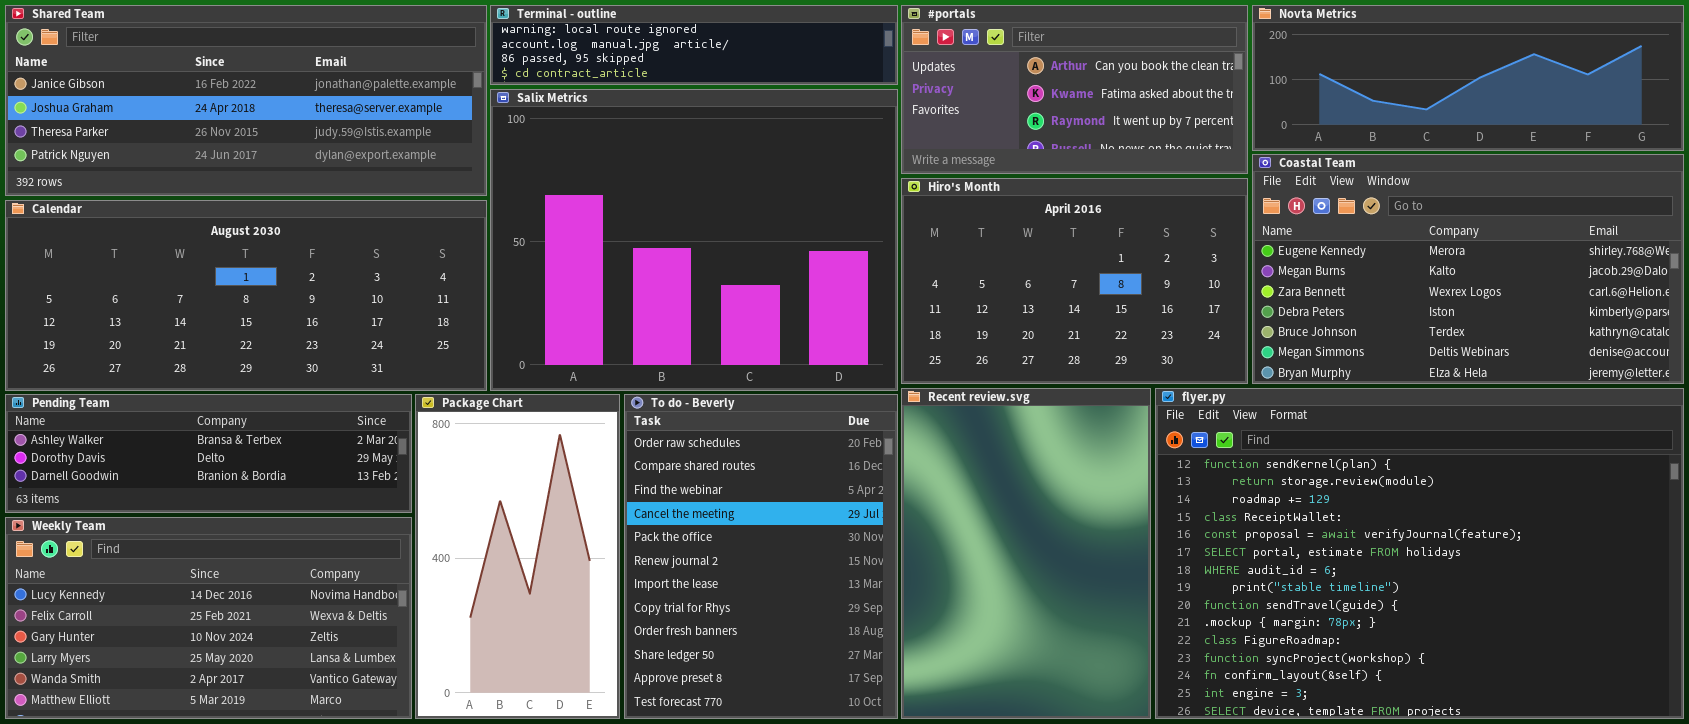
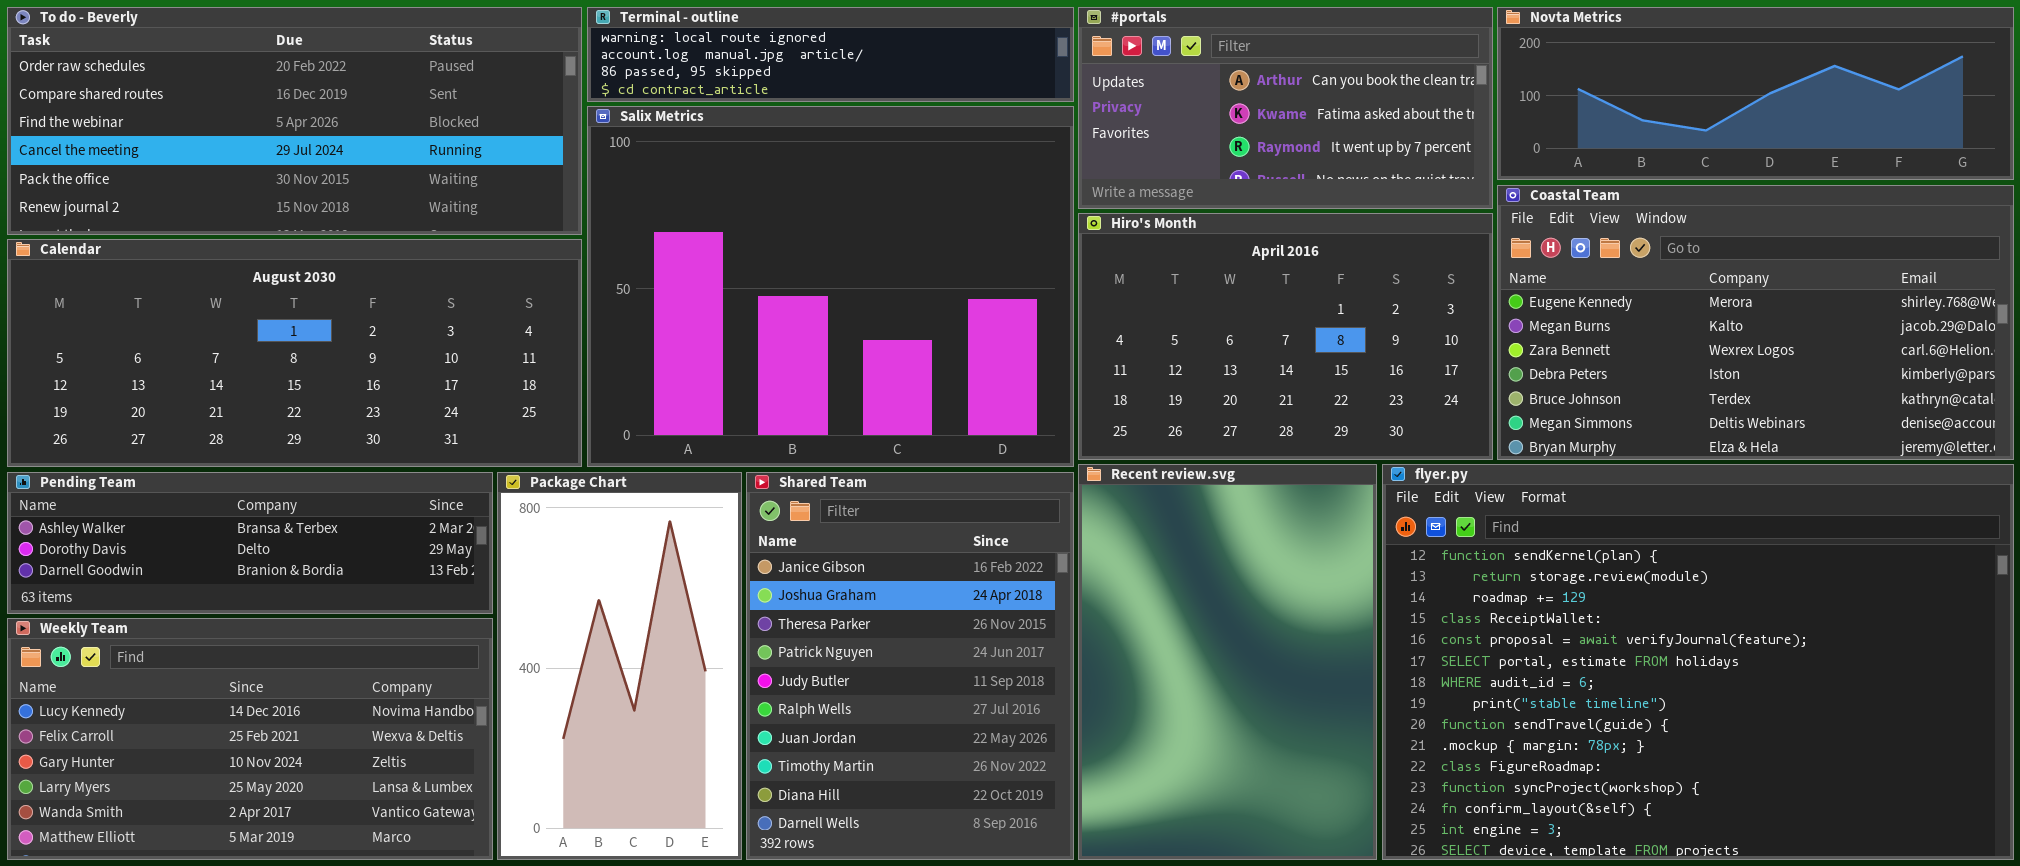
Shared Team: [5,5,487,196] -> [746,472,1074,860], moved, resized
To do - Beverly: [624,394,898,719] -> [7,7,582,235], moved, resized

